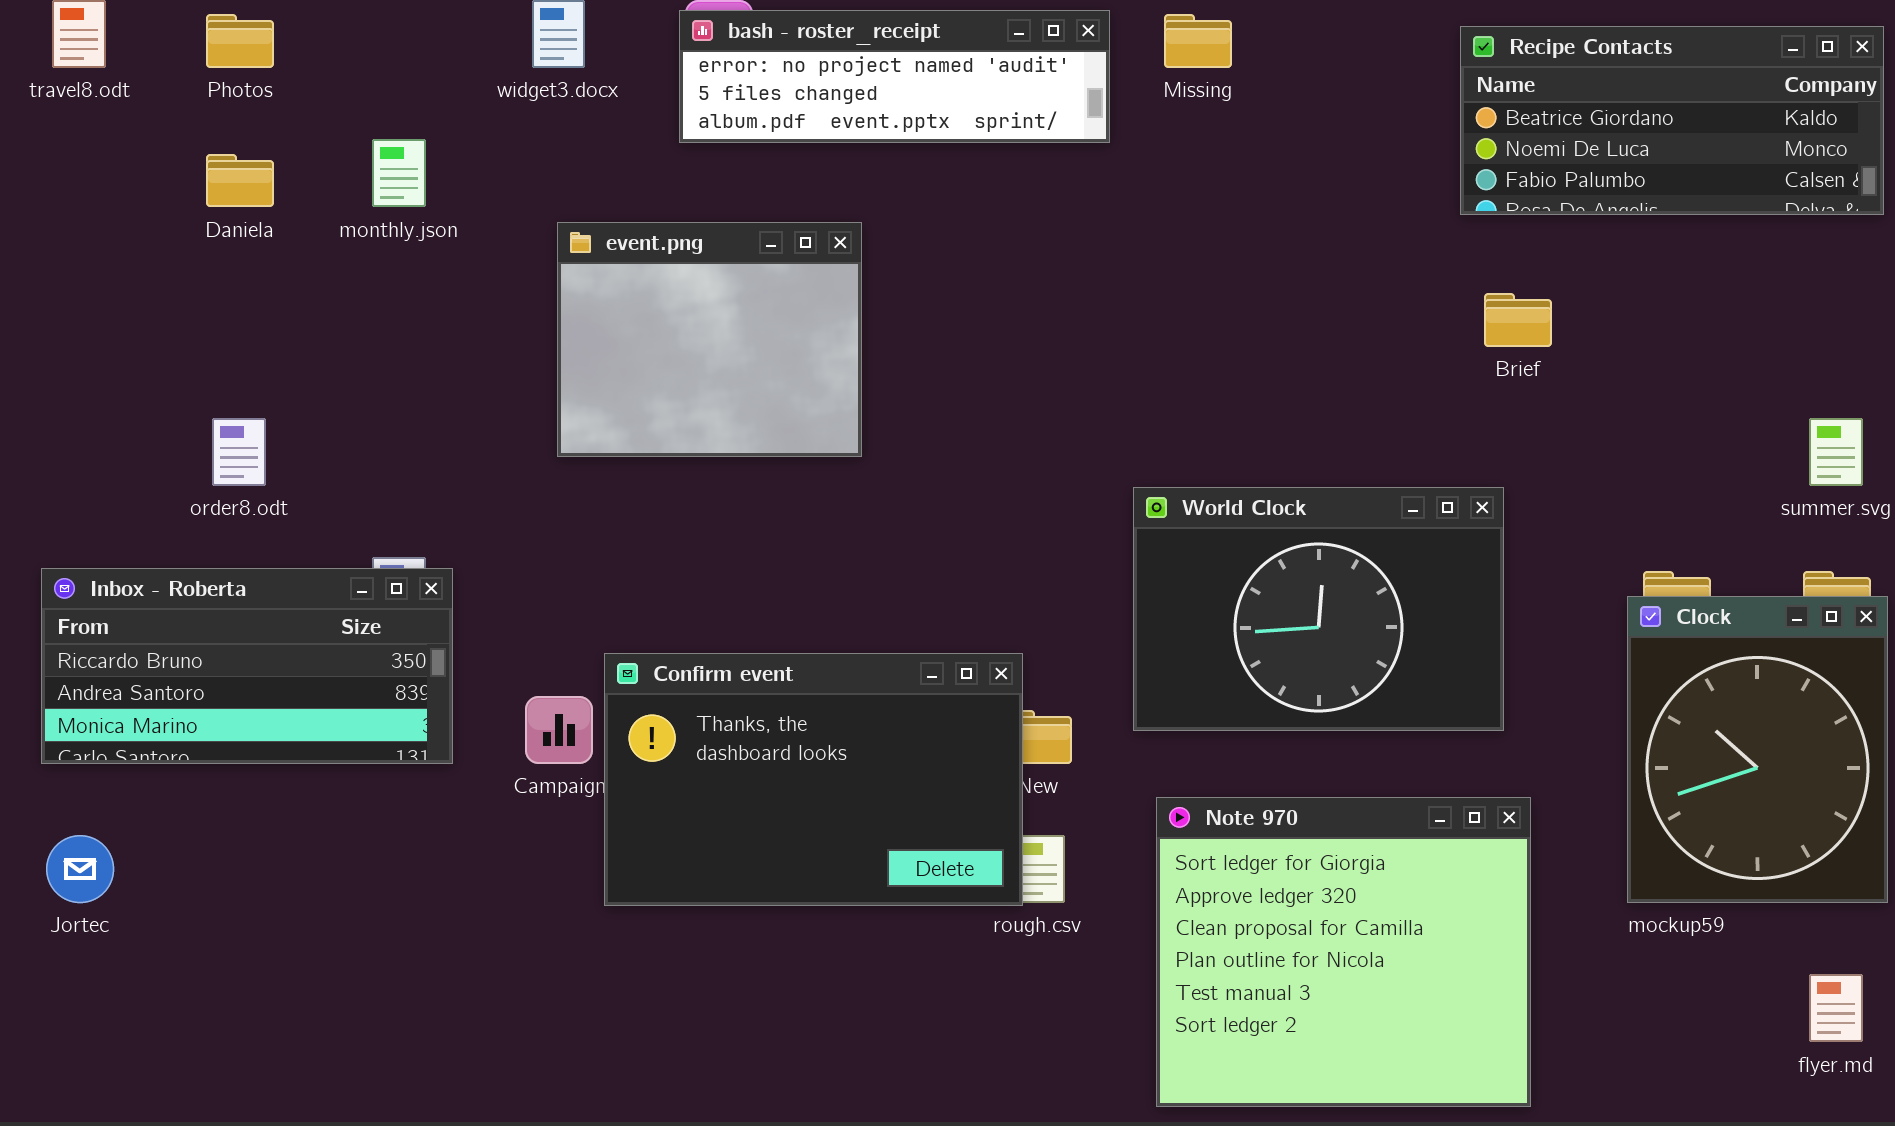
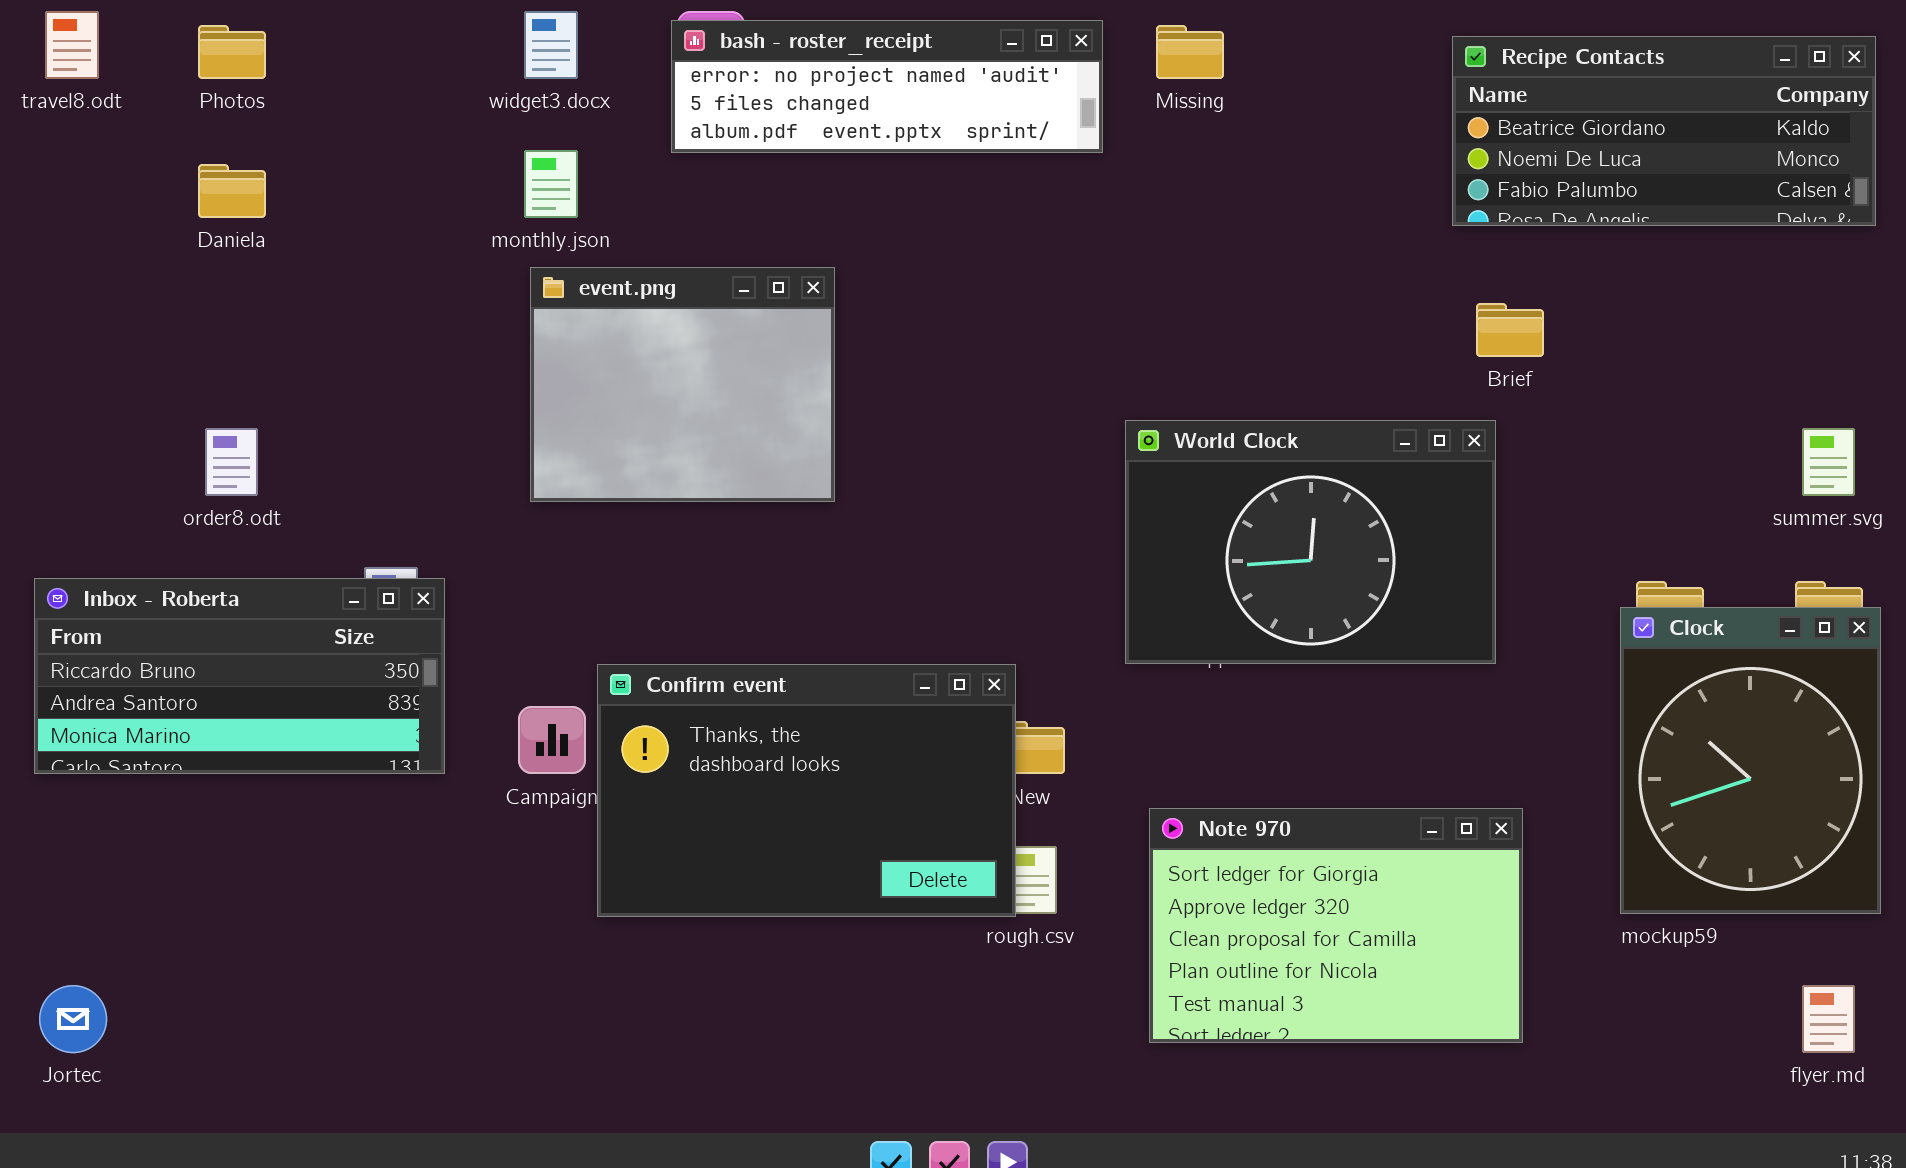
monthly.json: [372,139,426,207] -> [524,150,578,218], moved
event.png: [557,222,862,457] -> [530,267,835,502], moved
World Clock: [1133,487,1504,731] -> [1125,420,1496,664], moved
Note 970: [1156,797,1531,1107] -> [1149,808,1523,1043], resized
Jortec: [46,835,114,903] -> [39,985,107,1053], moved

